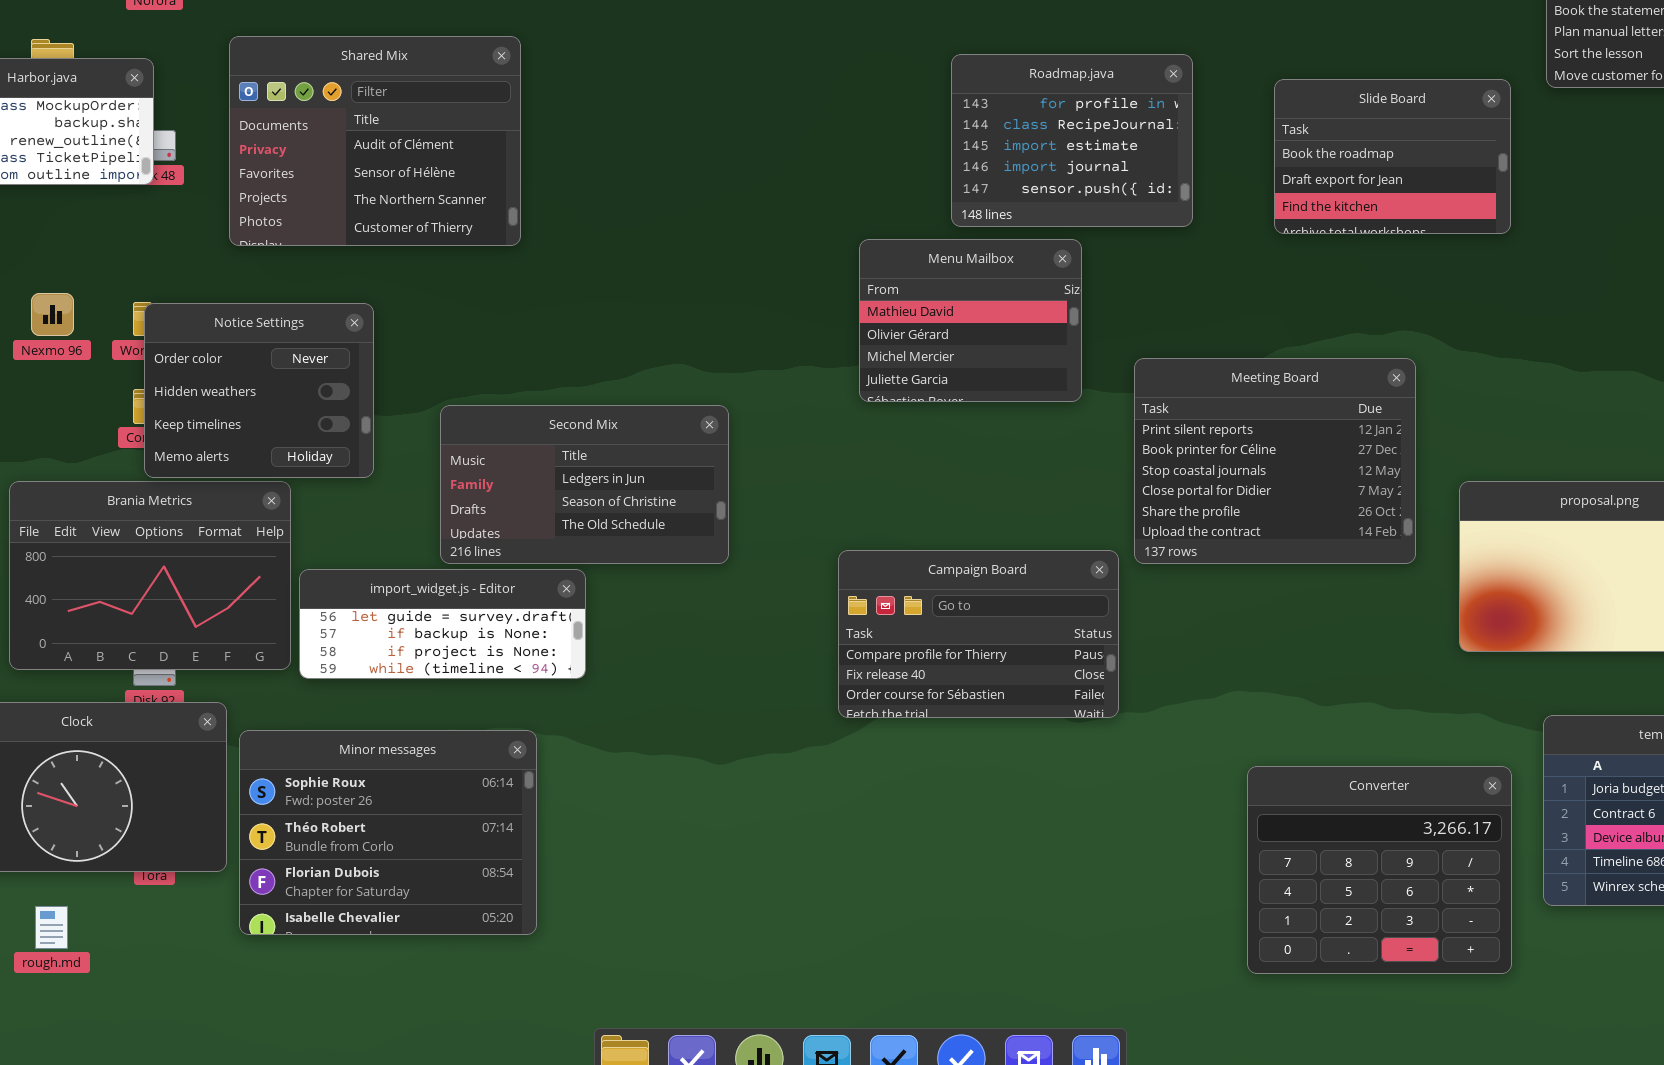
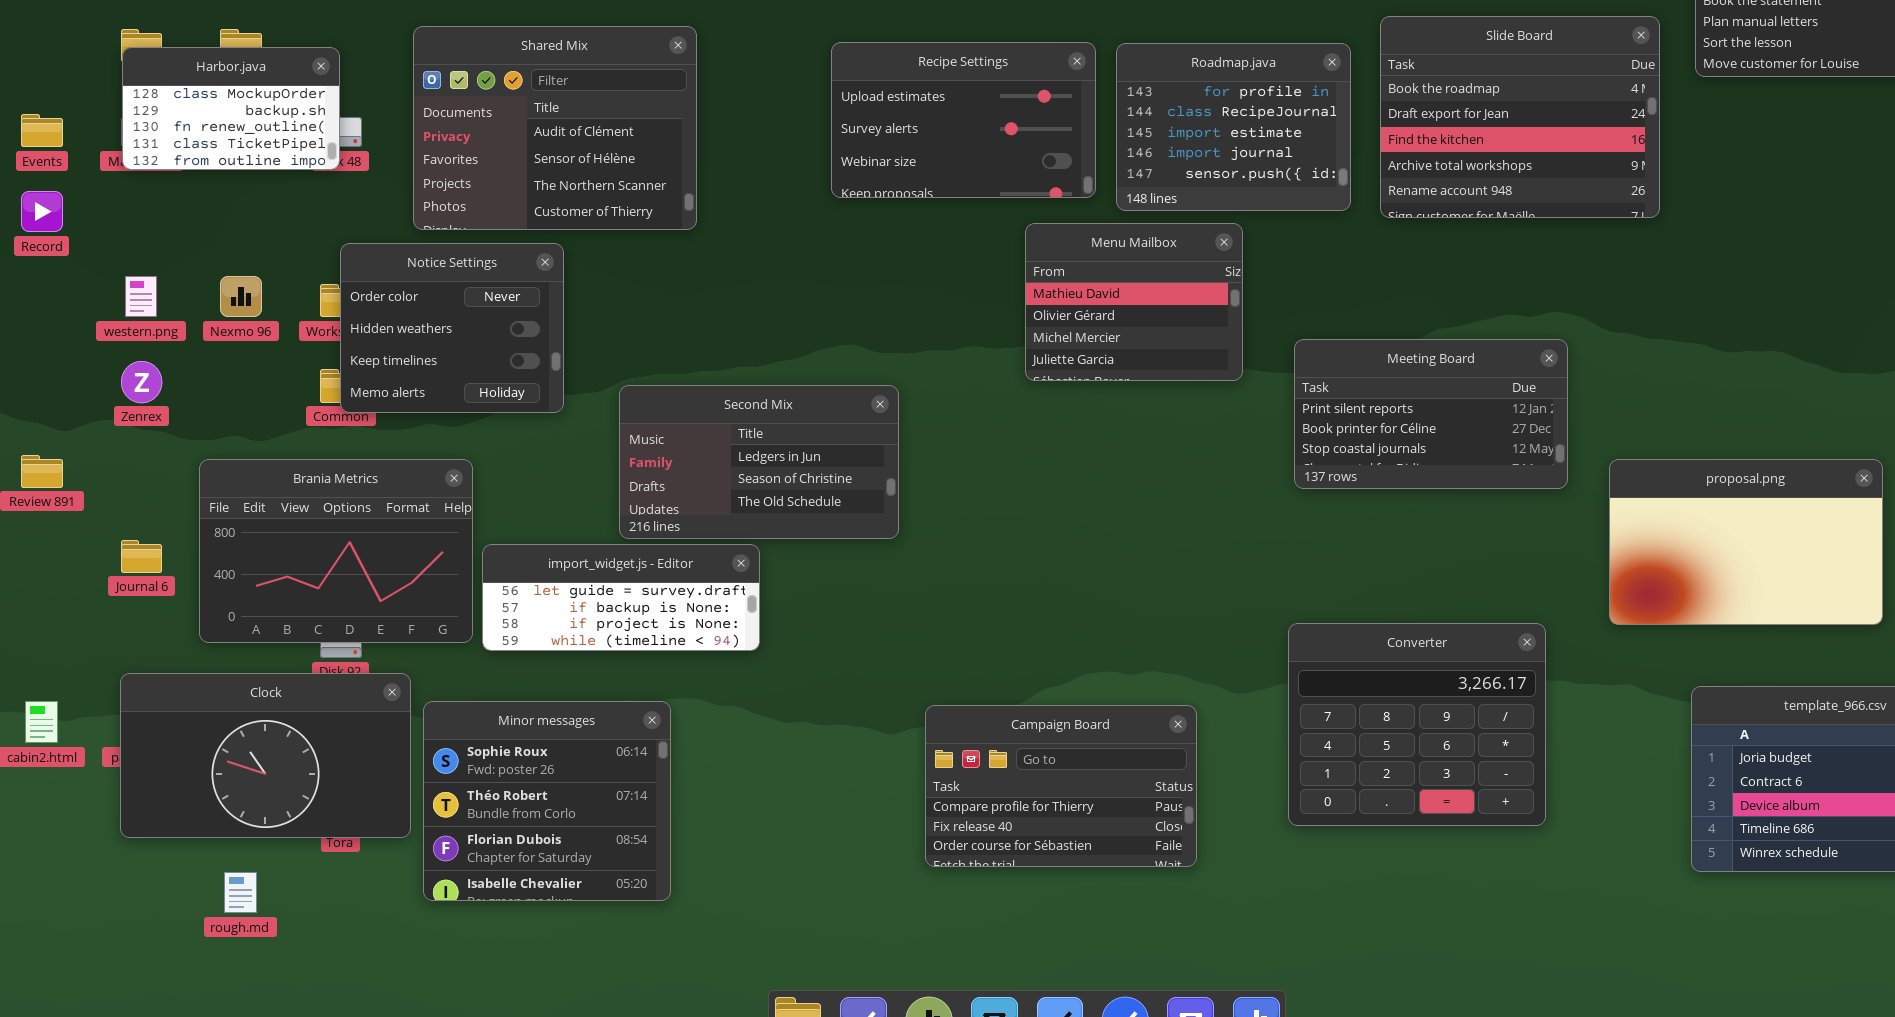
Recipe Settings: none -> [831,42,1096,198], opened
Slide Board: [1274,79,1511,234] -> [1380,16,1660,218], resized
Notice Settings: [144,303,374,478] -> [340,243,564,413], moved
Meeting Board: [1134,358,1416,564] -> [1294,339,1568,489], resized
Campaign Board: [838,550,1119,718] -> [925,705,1197,867], moved
Minor messages: [239,730,537,935] -> [423,701,671,901], resized
Converter: [1247,766,1512,974] -> [1288,623,1546,826], moved

